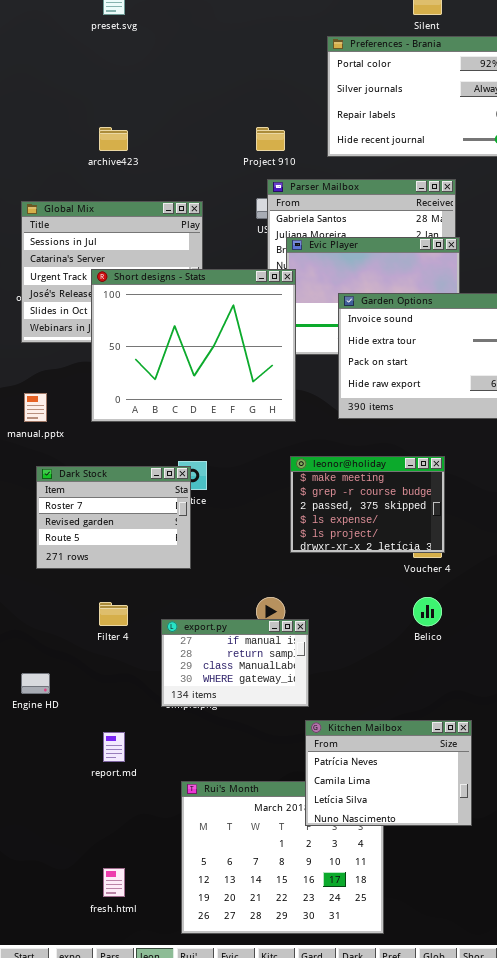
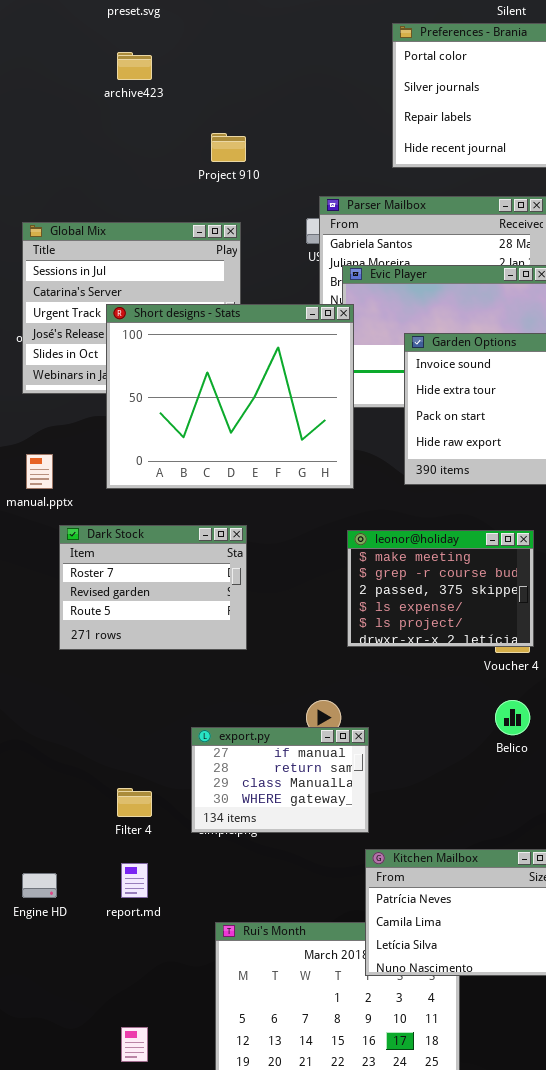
archive423: [99,127,128,151] -> [117,52,152,80], moved
Project 910: [256,127,285,151] -> [211,133,246,162], moved
Dark Stock: [36,466,191,569] -> [59,525,247,650], moved
Filter 4: [99,602,128,626] -> [117,788,152,817], moved
Engine HD: [21,673,50,694] -> [22,873,57,898], moved

